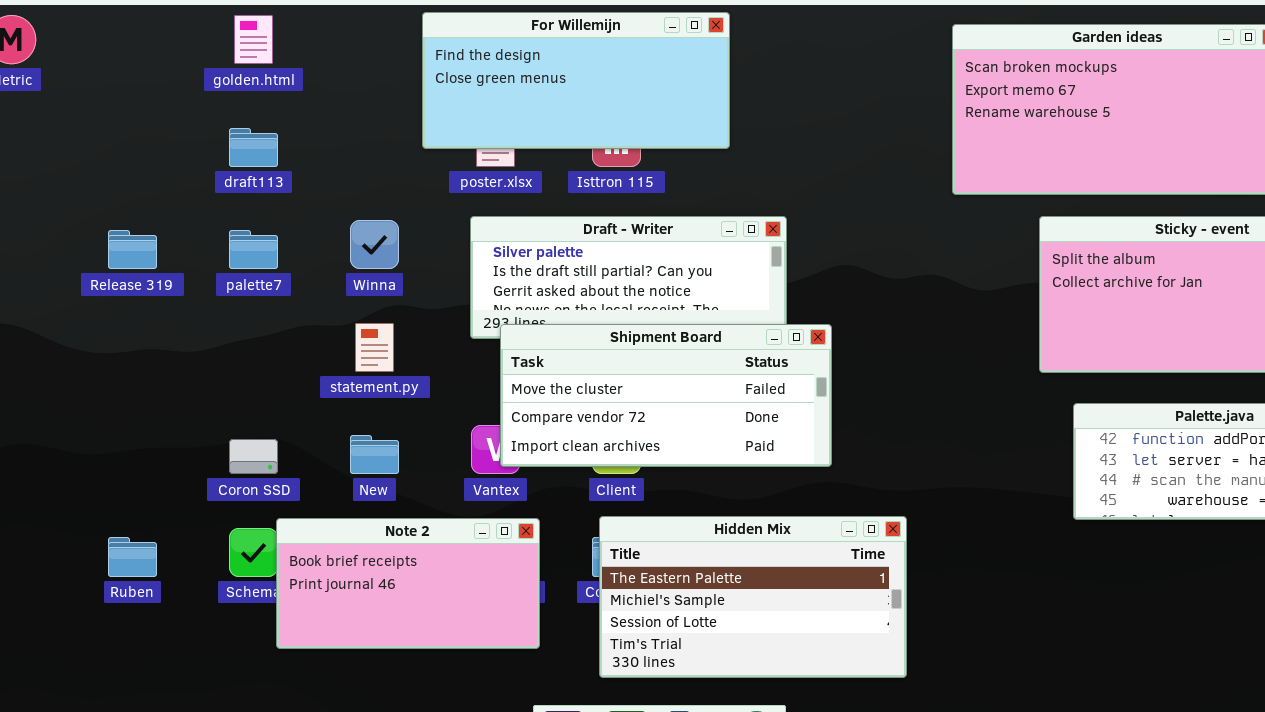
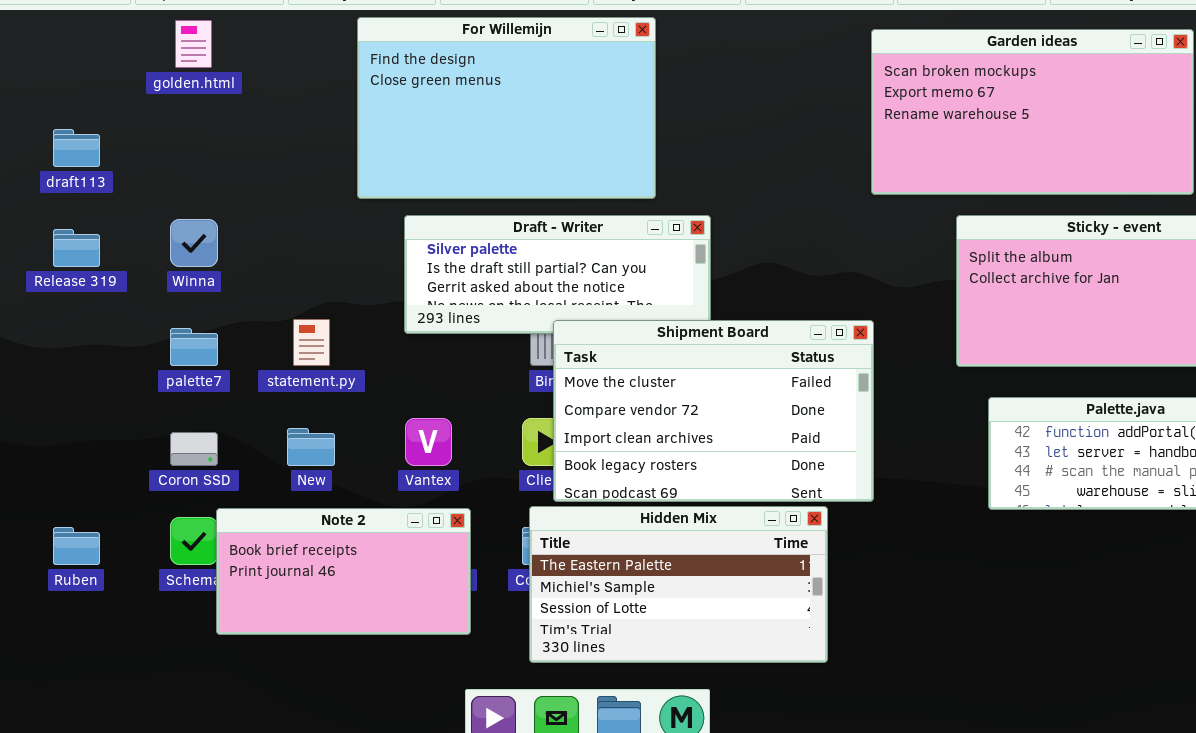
For Willemijn: [422,12,730,149] -> [357,17,656,199], resized
draft113: [229,128,278,167] -> [53,129,100,167], moved
Winna: [350,220,399,269] -> [170,219,218,267], moved
palette7: [229,230,278,269] -> [170,328,218,366], moved
Shipment Board: [500,324,832,467] -> [553,320,874,502], moved, resized

